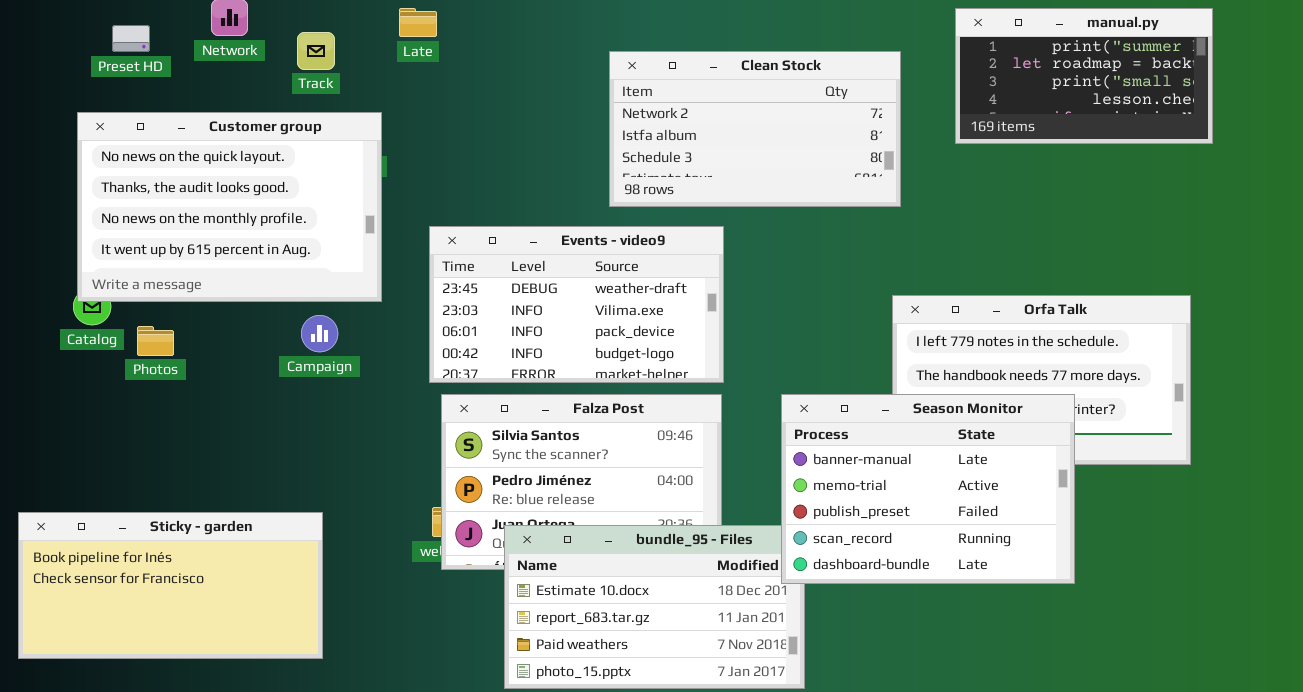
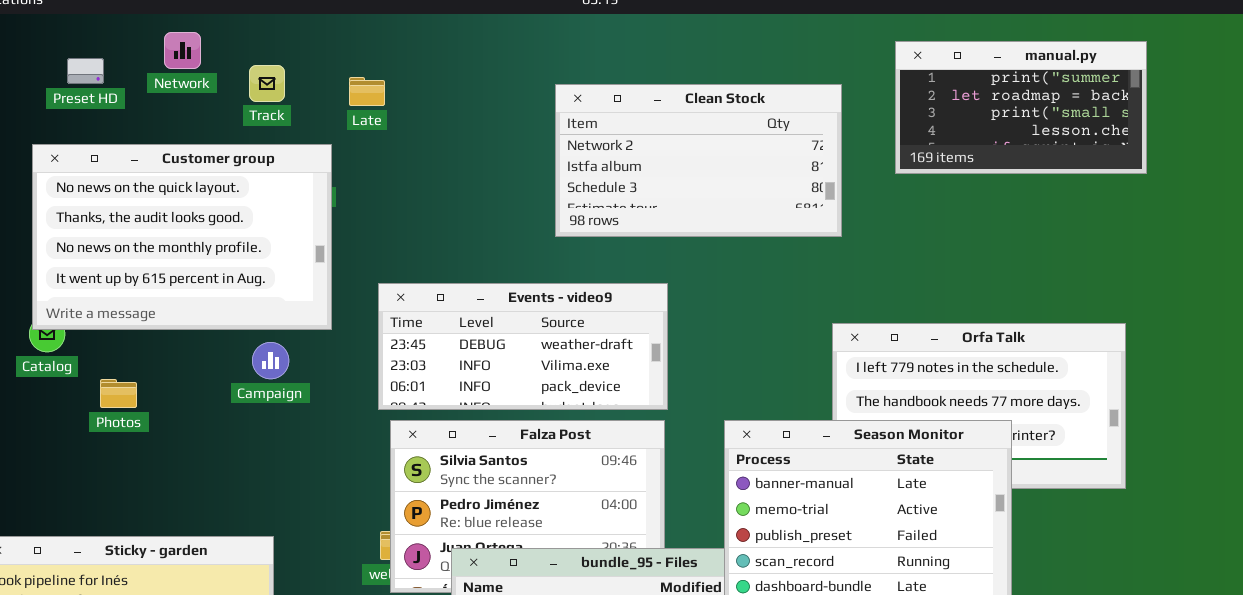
Late: [399,8,437,37] -> [349,77,385,106], moved
Events - video9: [429,226,724,383] -> [378,283,668,410], resized
Photos: [137,326,174,356] -> [100,379,137,408], moved

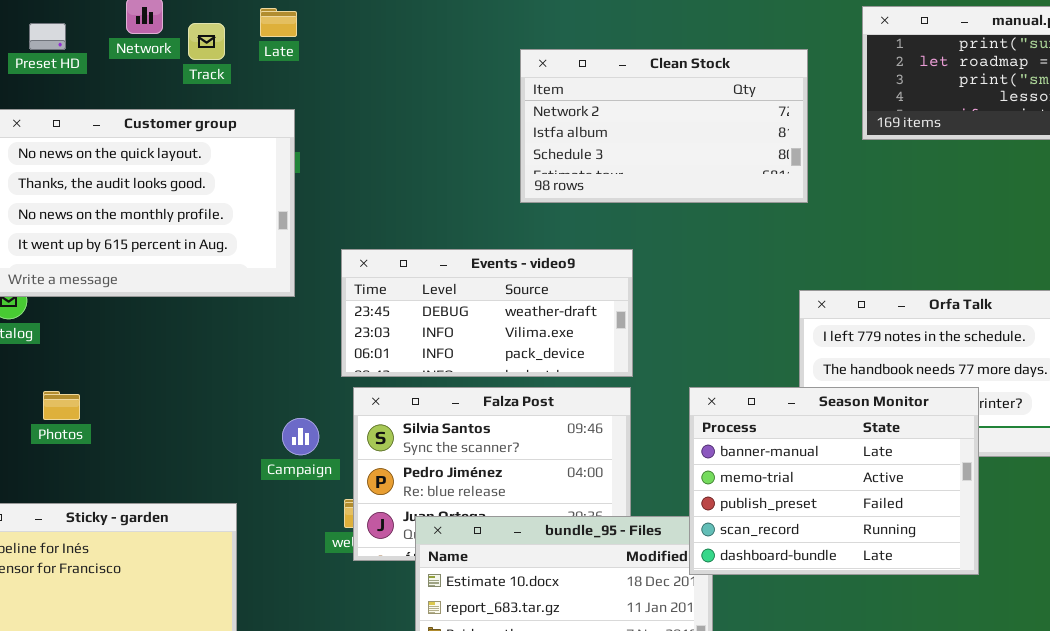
Track: [249,65,285,102] -> [188,23,225,60], moved
Late: [349,77,385,106] -> [260,8,297,37], moved
Campaign: [252,342,289,379] -> [282,418,319,455], moved
Photos: [100,379,137,408] -> [43,391,80,420], moved

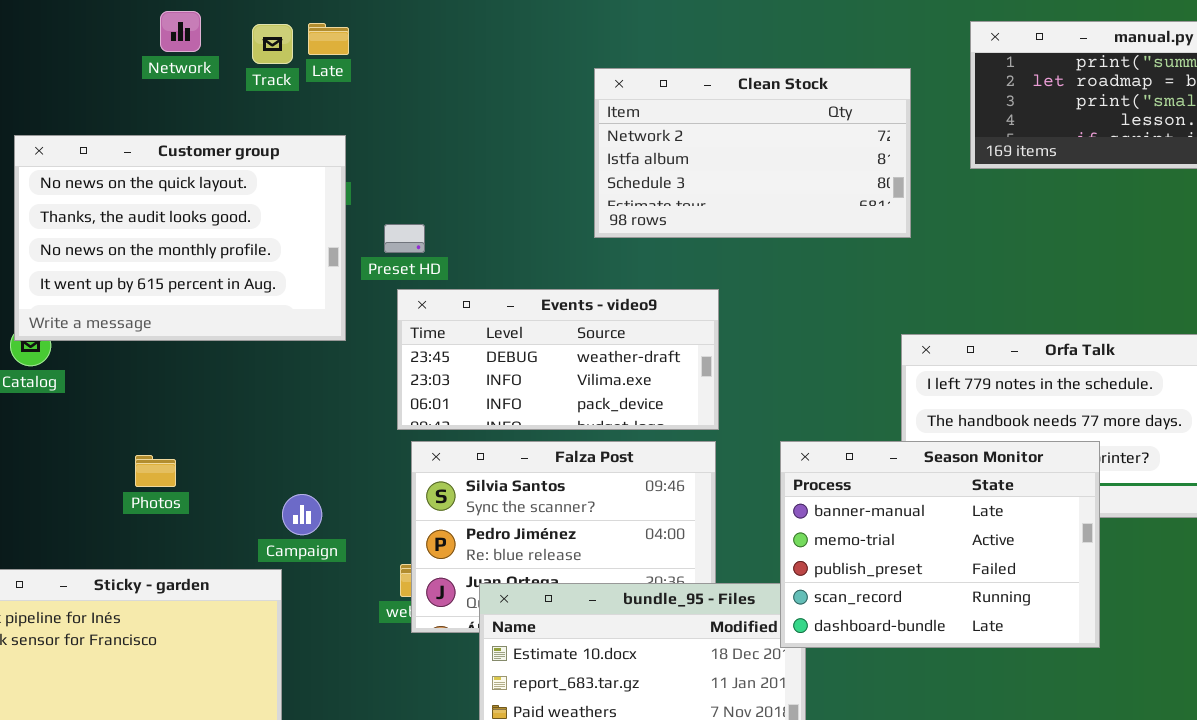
Preset HD: [29,23,66,50] -> [384,224,425,253], moved
Track: [188,23,225,60] -> [252,24,293,64], moved
Photos: [43,391,80,420] -> [135,455,176,487], moved
Campaign: [282,418,319,455] -> [282,494,322,535], moved

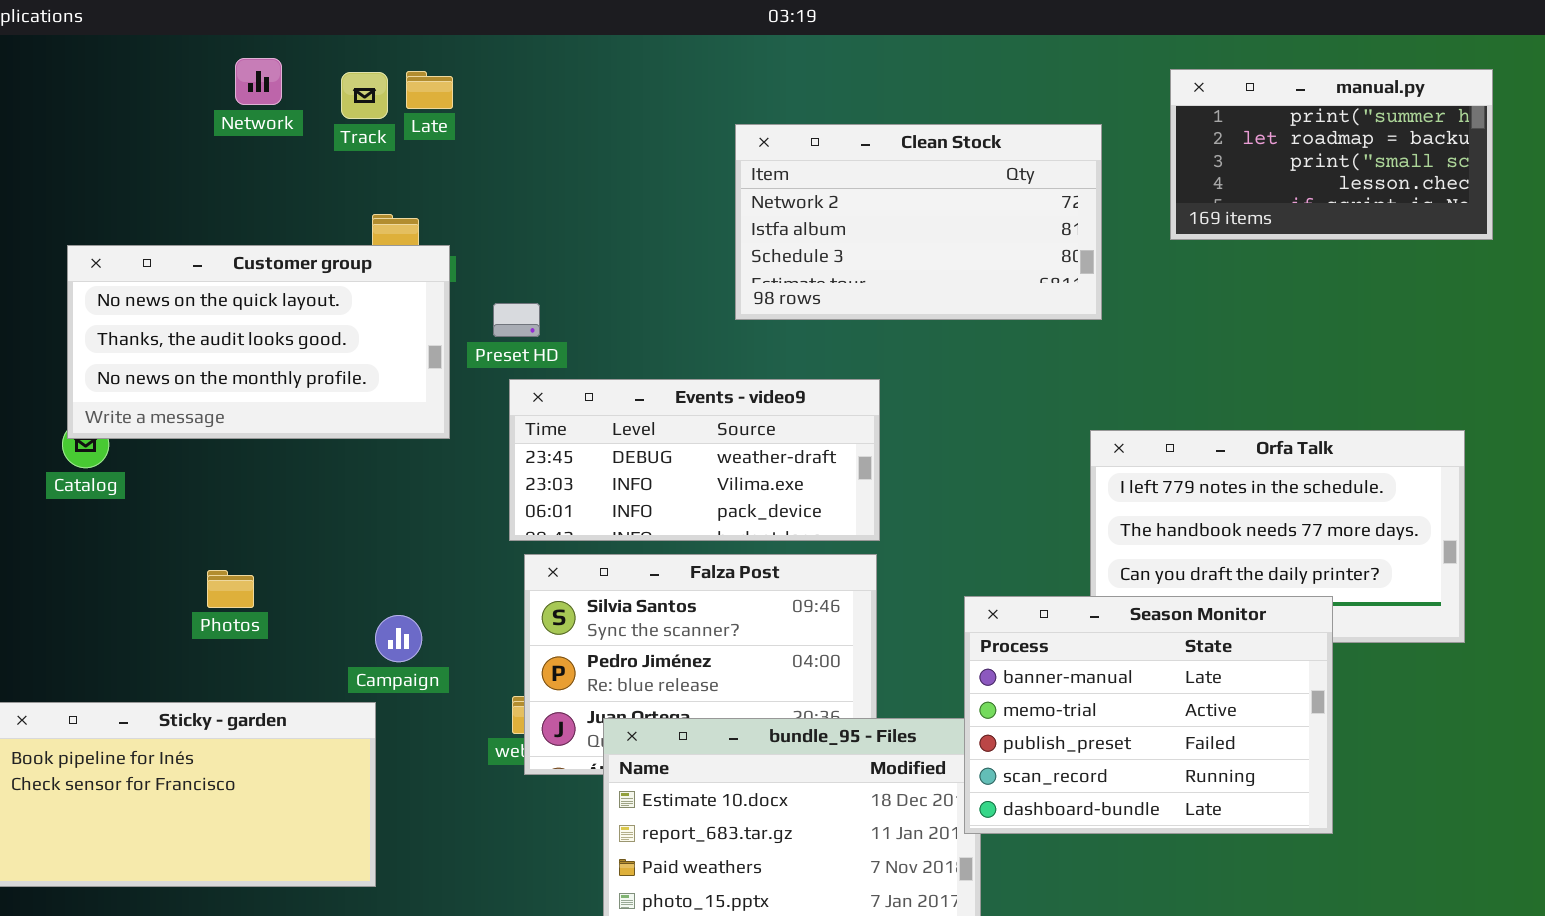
Customer group: [14,135,346,341] -> [67,245,450,439], resized
Season Monitor: [780,441,1100,648] -> [964,596,1333,834], moved

